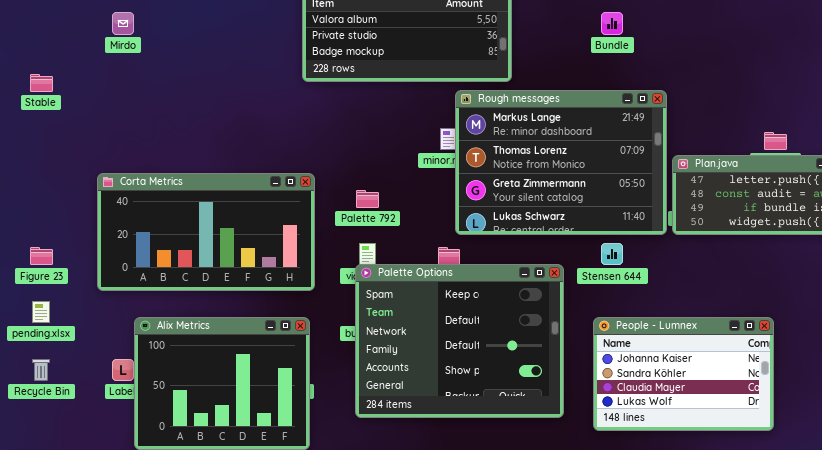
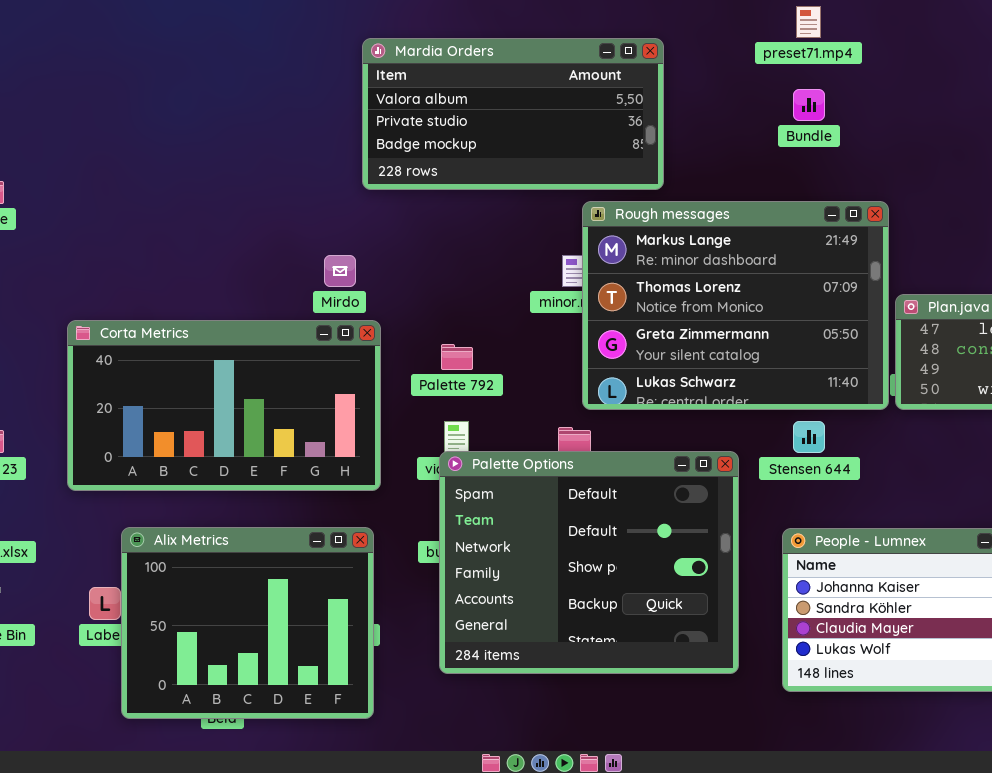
Mirdo: [112,12,134,35] -> [324,255,356,287], moved
Palette Options: [355,264,564,418] -> [439,451,739,674], scrolled down 1 row

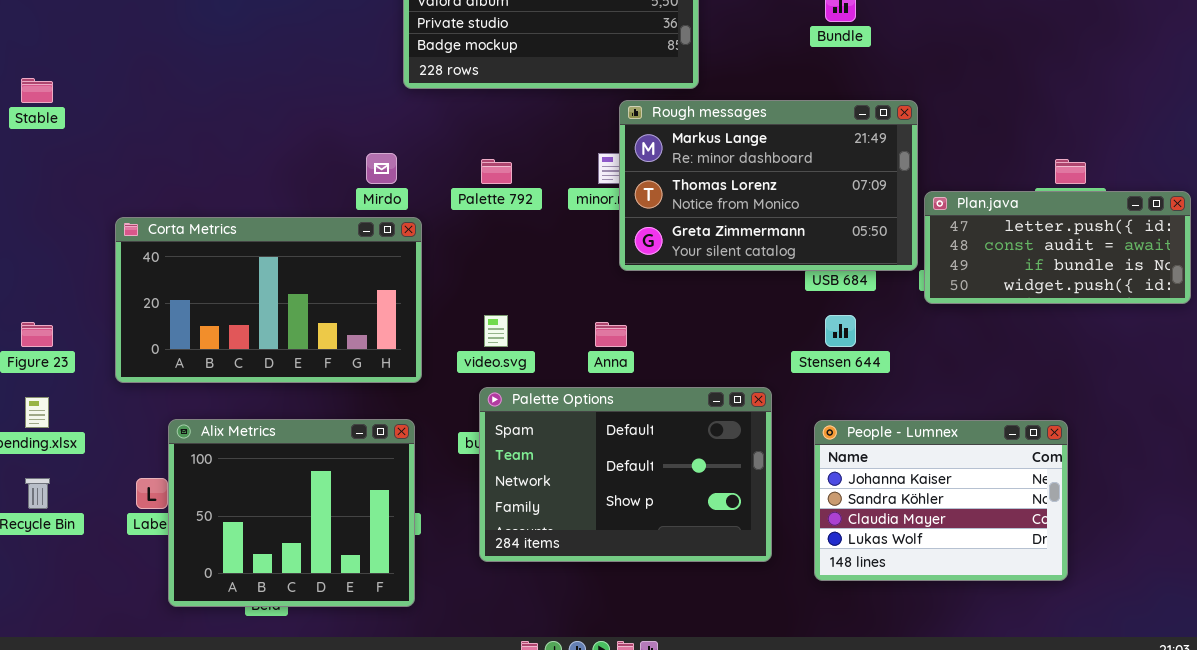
Rough messages: [582,201,889,410] -> [619,100,918,271], resized
Palette 792: [441,344,473,370] -> [481,159,512,184], moved
Palette Options: [439,451,739,674] -> [479,387,772,562], resized

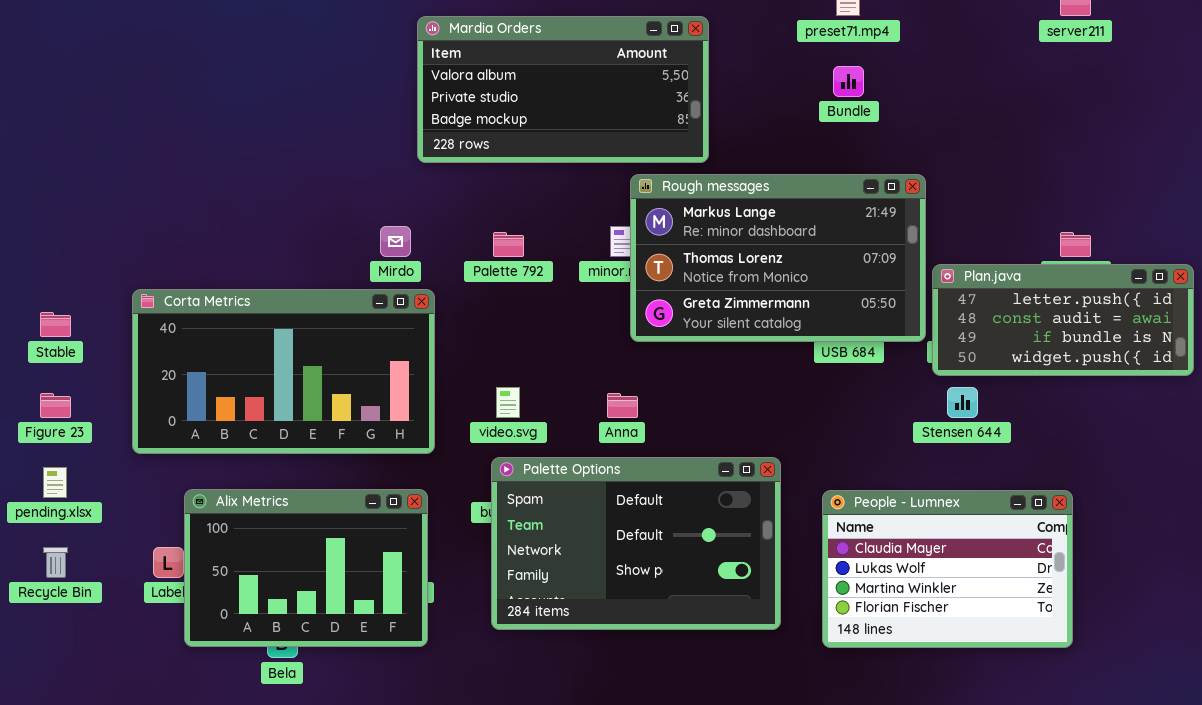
Stable: [21,78,53,103] -> [40,312,71,337], moved
Stensen 644: [825,315,856,347] -> [947,387,978,418], moved
Alix Metrics: [168,419,415,607] -> [184,489,428,647], resized
People - Lumnex: [814,420,1068,581] -> [822,490,1073,648], scrolled down 2 rows

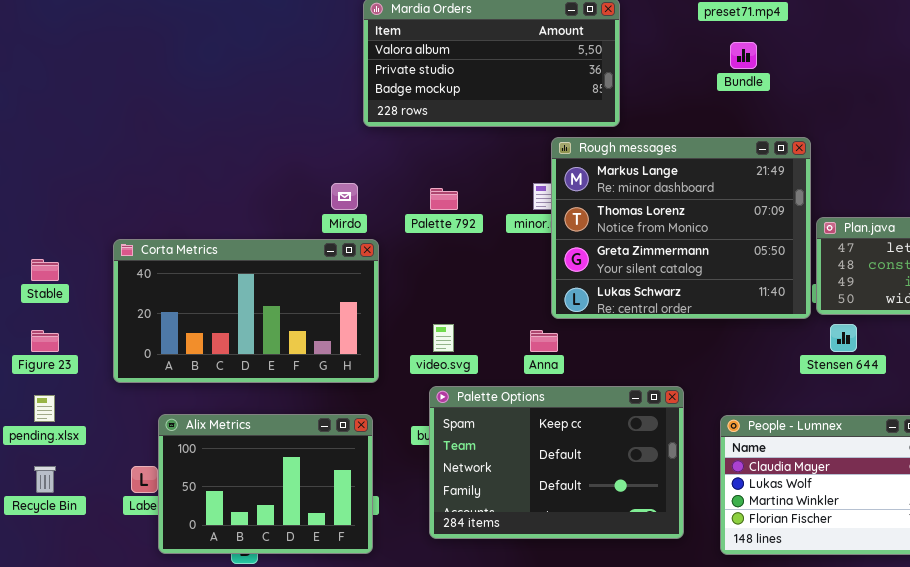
Rough messages: [630,174,926,342] -> [551,137,811,319], resized
Palette Options: [491,457,781,630] -> [429,386,684,539], scrolled up 1 row

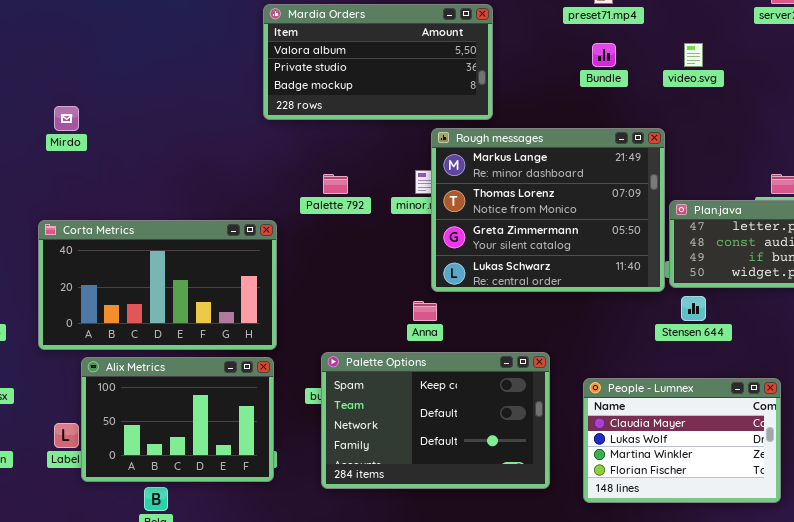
Mirdo: [331,183,358,210] -> [54,106,79,131], moved
video.svg: [433,324,454,352] -> [684,43,703,67], moved
Alix Metrics: [158,414,373,554] -> [81,357,274,482], moved

